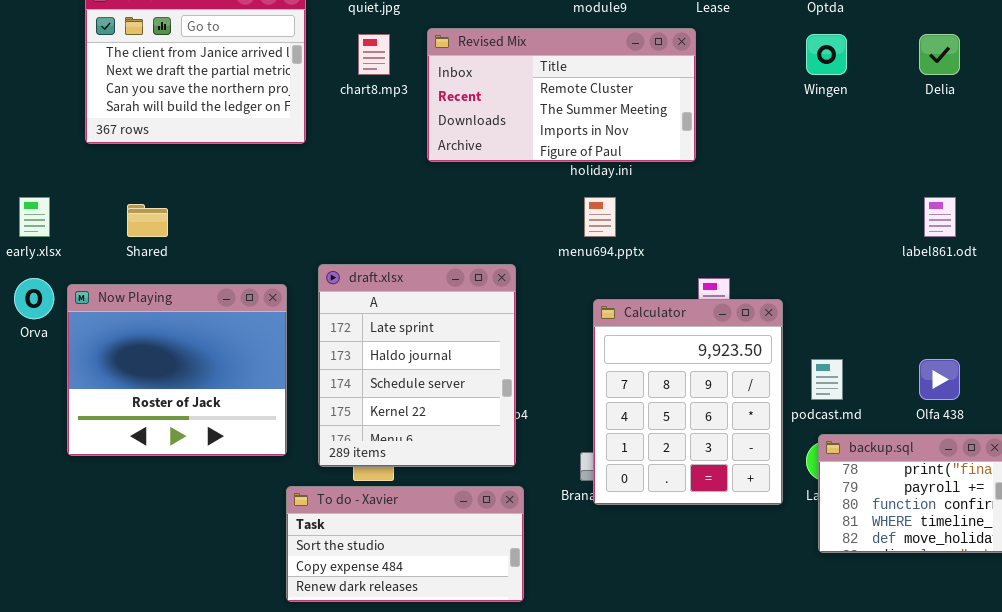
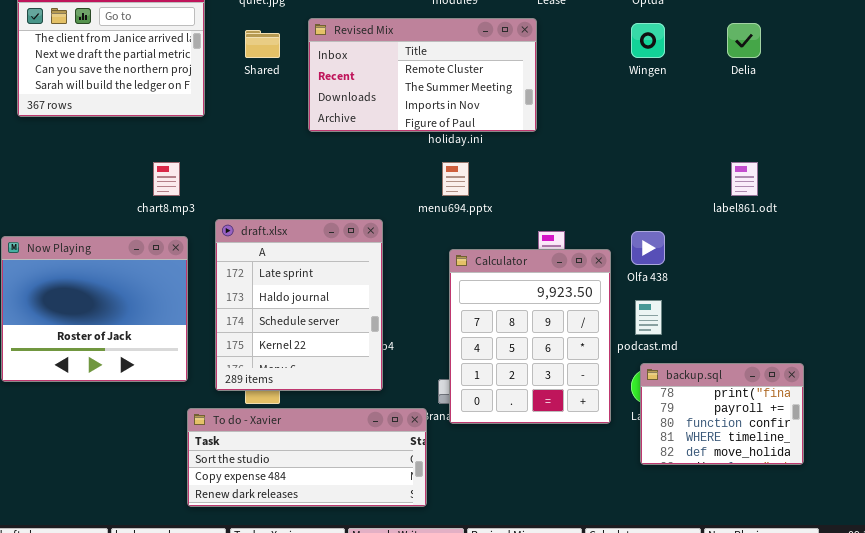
chart8.mp3: [358,34,390,75] -> [153,162,180,196], moved
Shared: [127,204,168,237] -> [245,30,280,58], moved
Olfa 438: [919,359,960,400] -> [631,231,665,265], moved
To do - Xavier: [286,486,524,602] -> [187,408,427,507], resized

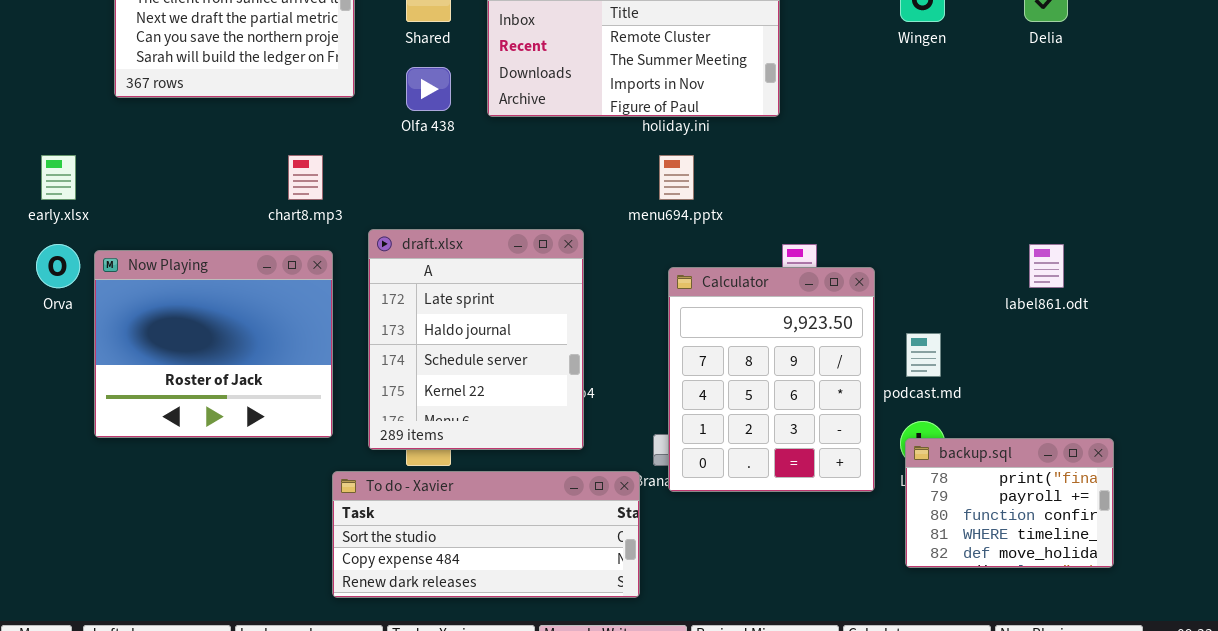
label861.odt: [731,162,758,196] -> [1029,244,1064,288], moved
Olfa 438: [631,231,665,265] -> [406,67,451,111], moved
backup.sql: [640,363,804,465] -> [905,438,1114,568], moved

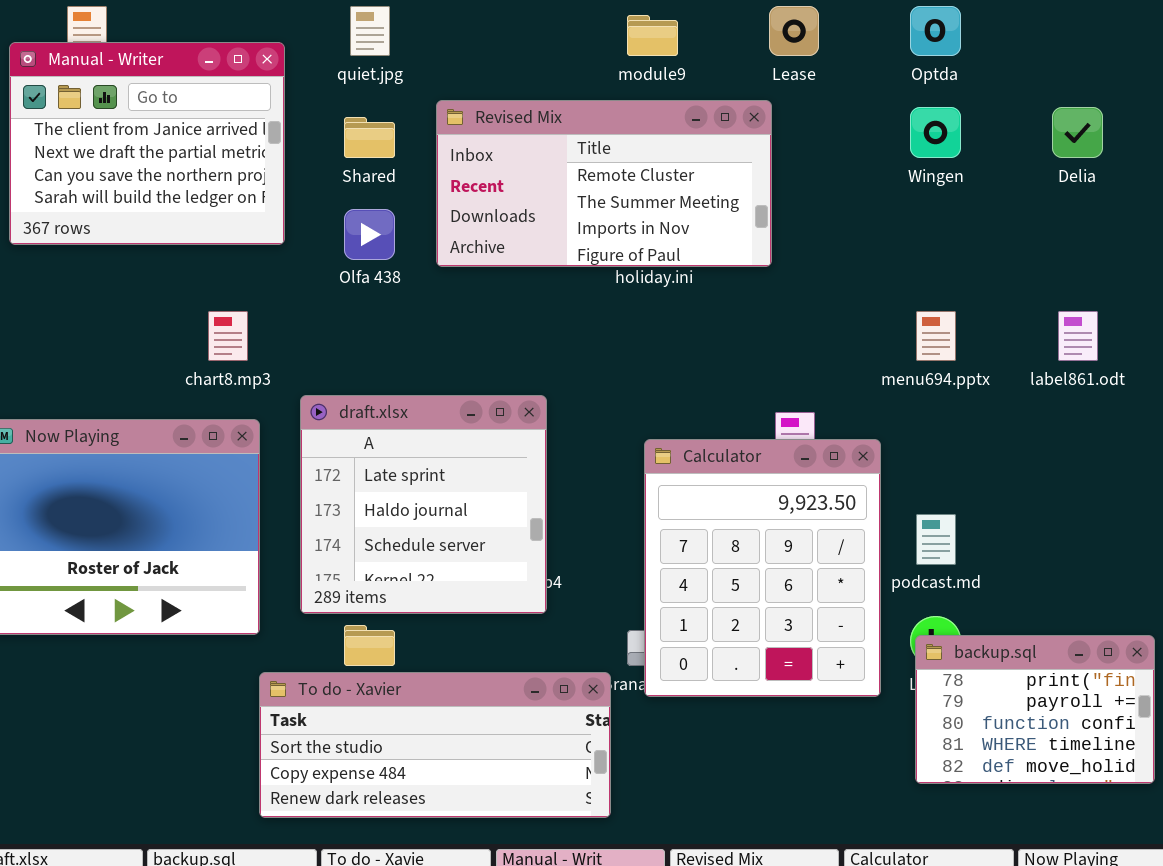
menu694.pptx: [659,155,694,200] -> [916,311,956,361], moved
draft.xlsx: [368,229,584,450] -> [300,395,547,614], resized
label861.odt: [1029,244,1064,288] -> [1058,311,1098,361], moved

